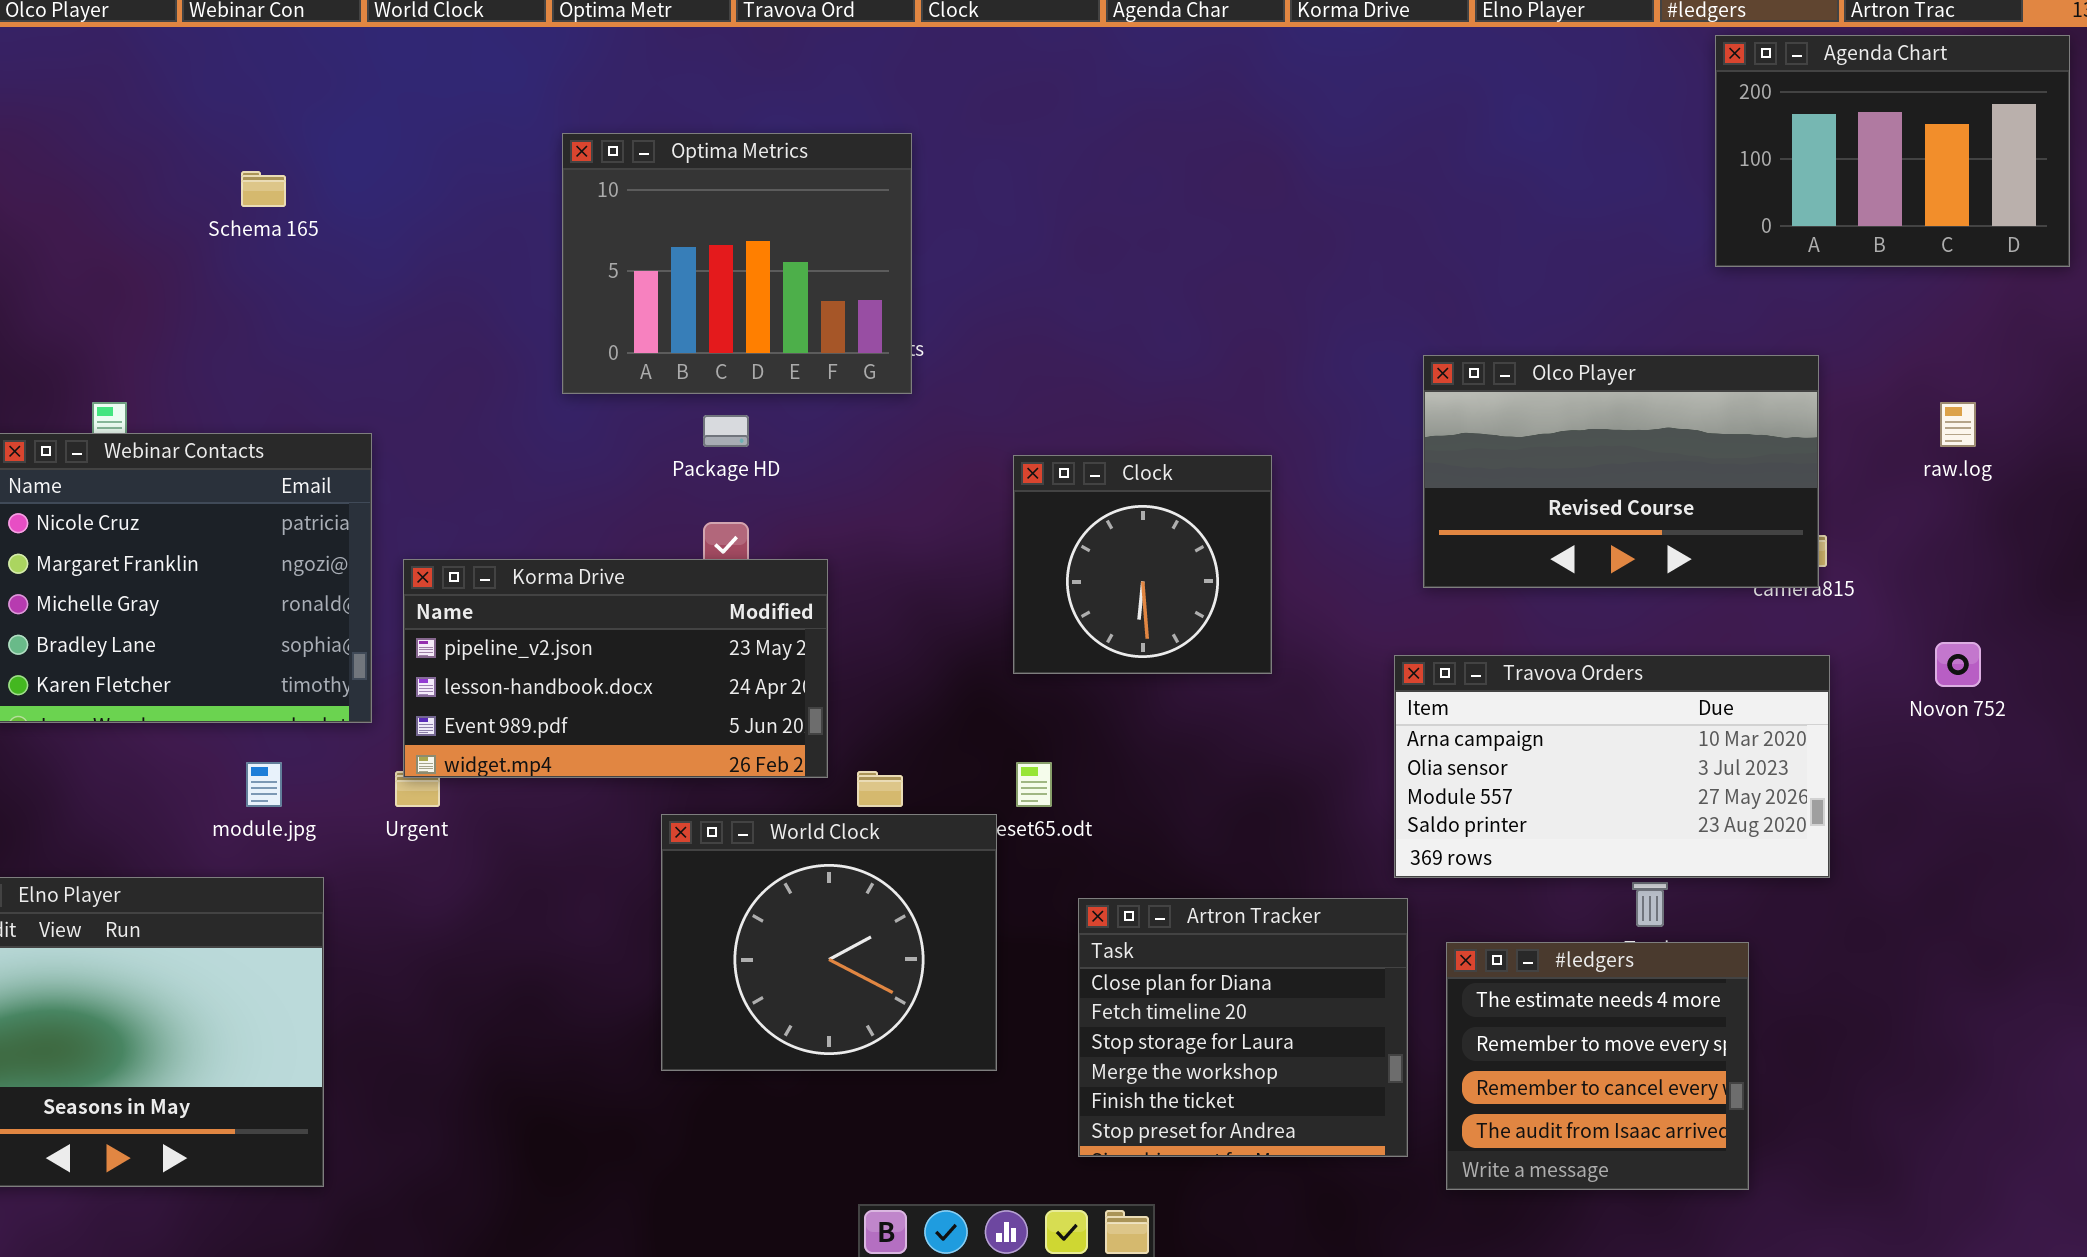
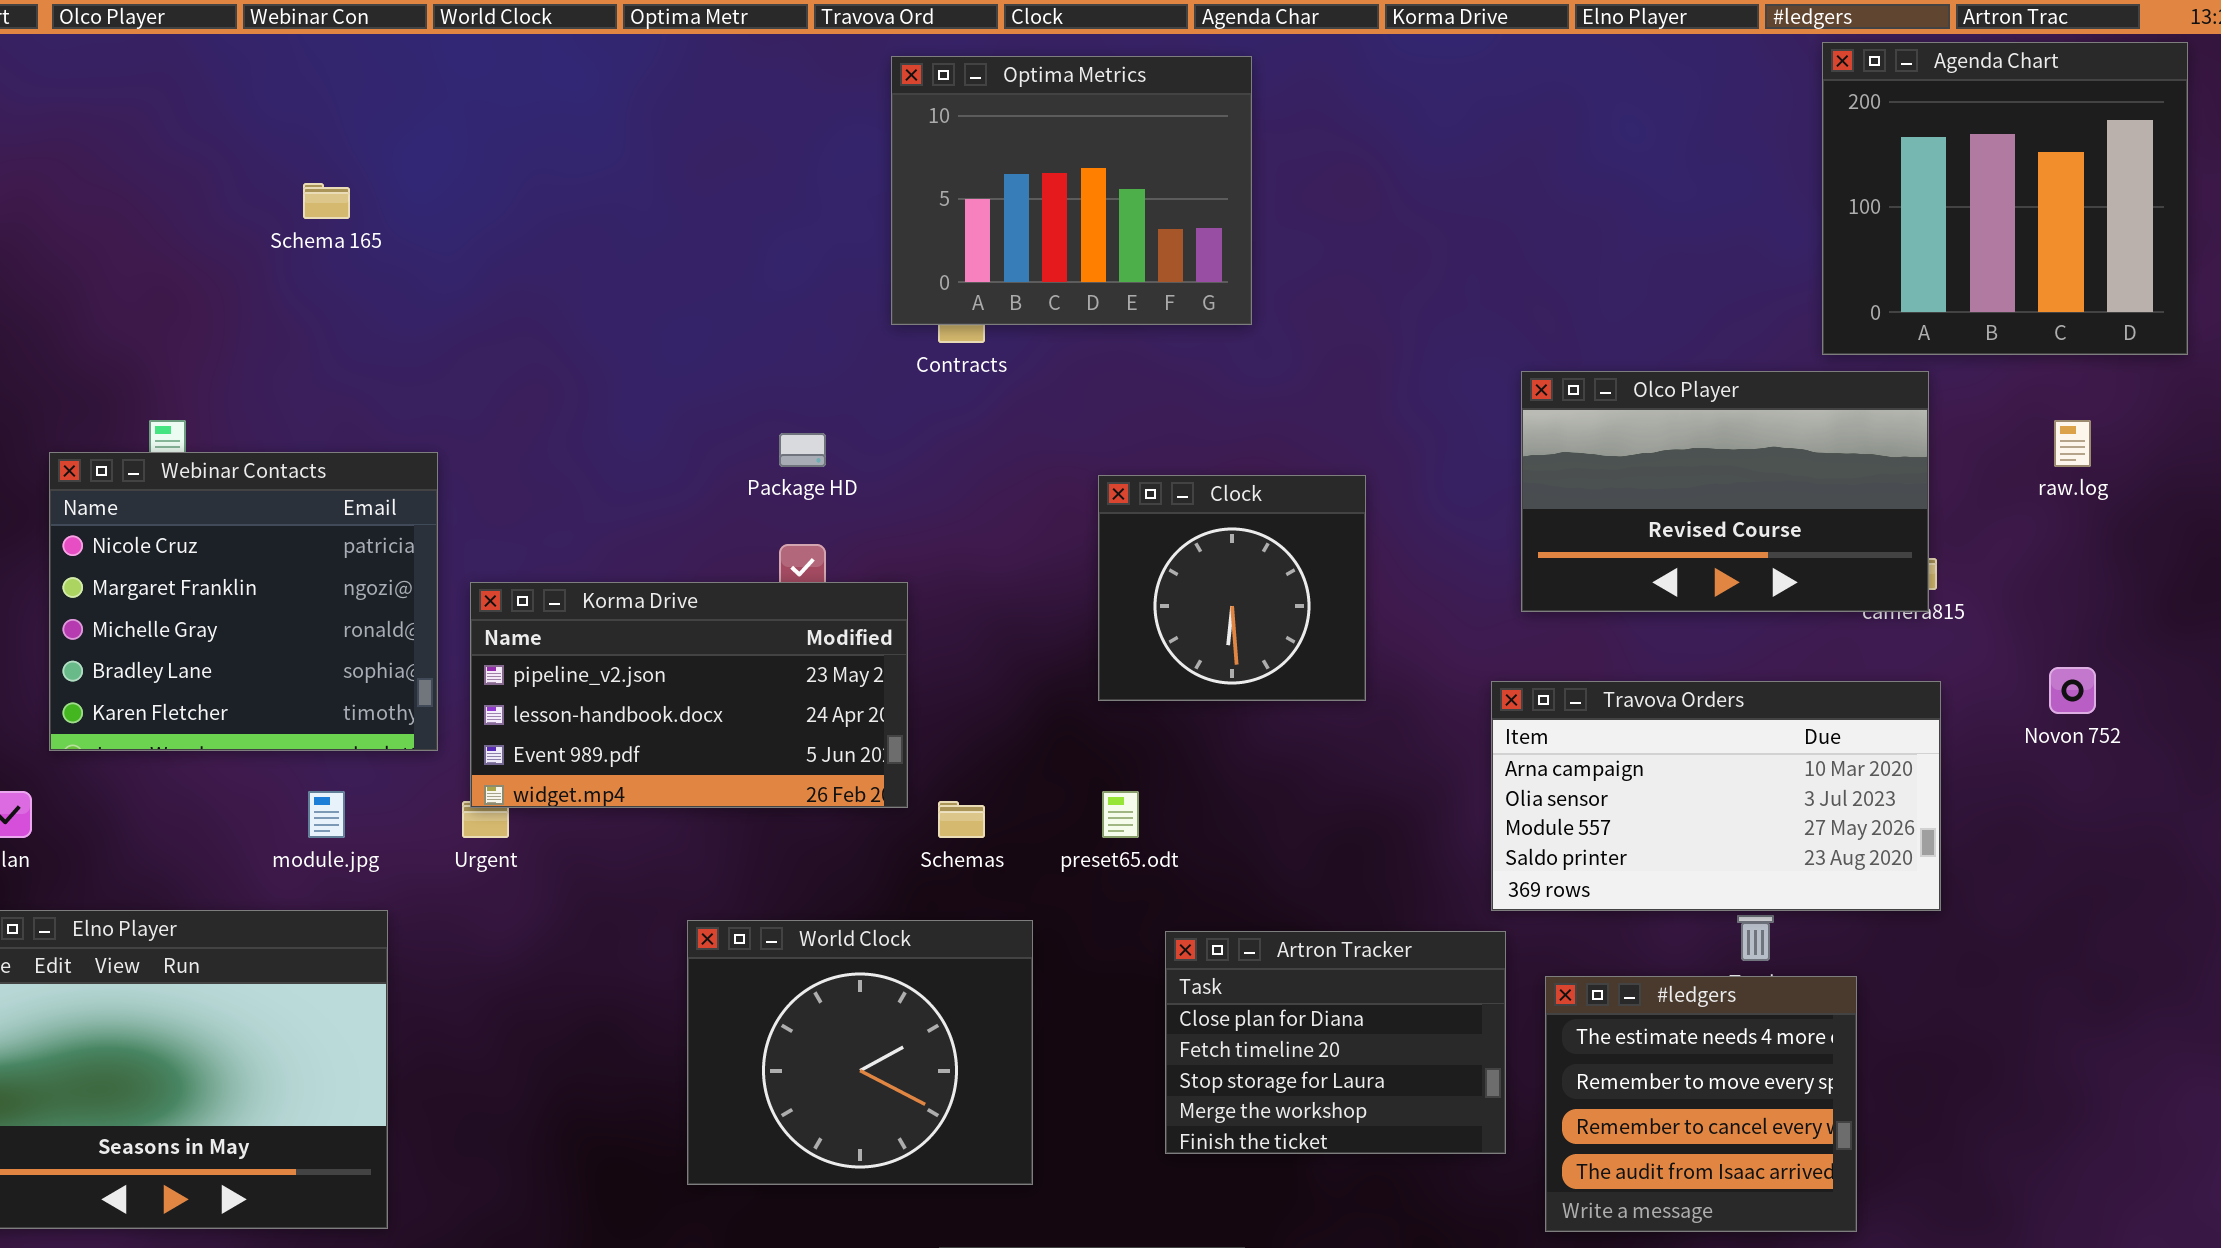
Agenda Chart: [1715,35,2070,267] -> [1822,42,2188,355], resized
Optima Metrics: [562,133,912,394] -> [891,56,1252,325], moved
World Clock: [661,814,997,1071] -> [687,920,1033,1185], moved
Artron Tracker: [1078,898,1408,1157] -> [1165,931,1506,1154], resized

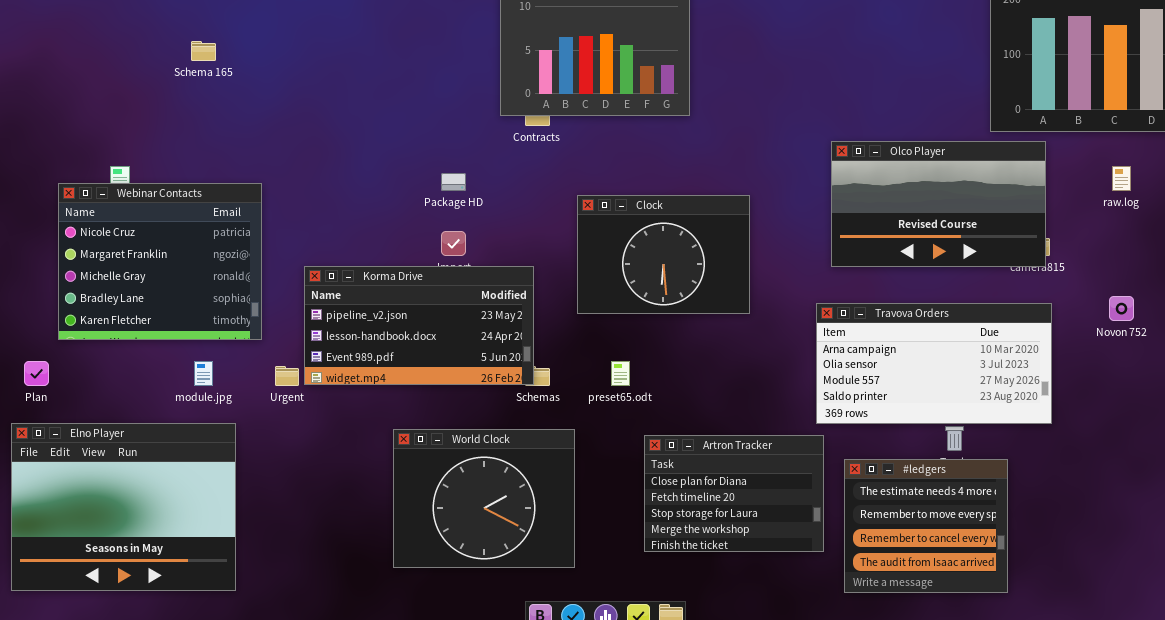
Clock: [1098,475,1366,701] -> [577,195,750,314], resized
Korma Drive: [470,582,908,808] -> [304,266,534,385], moved

